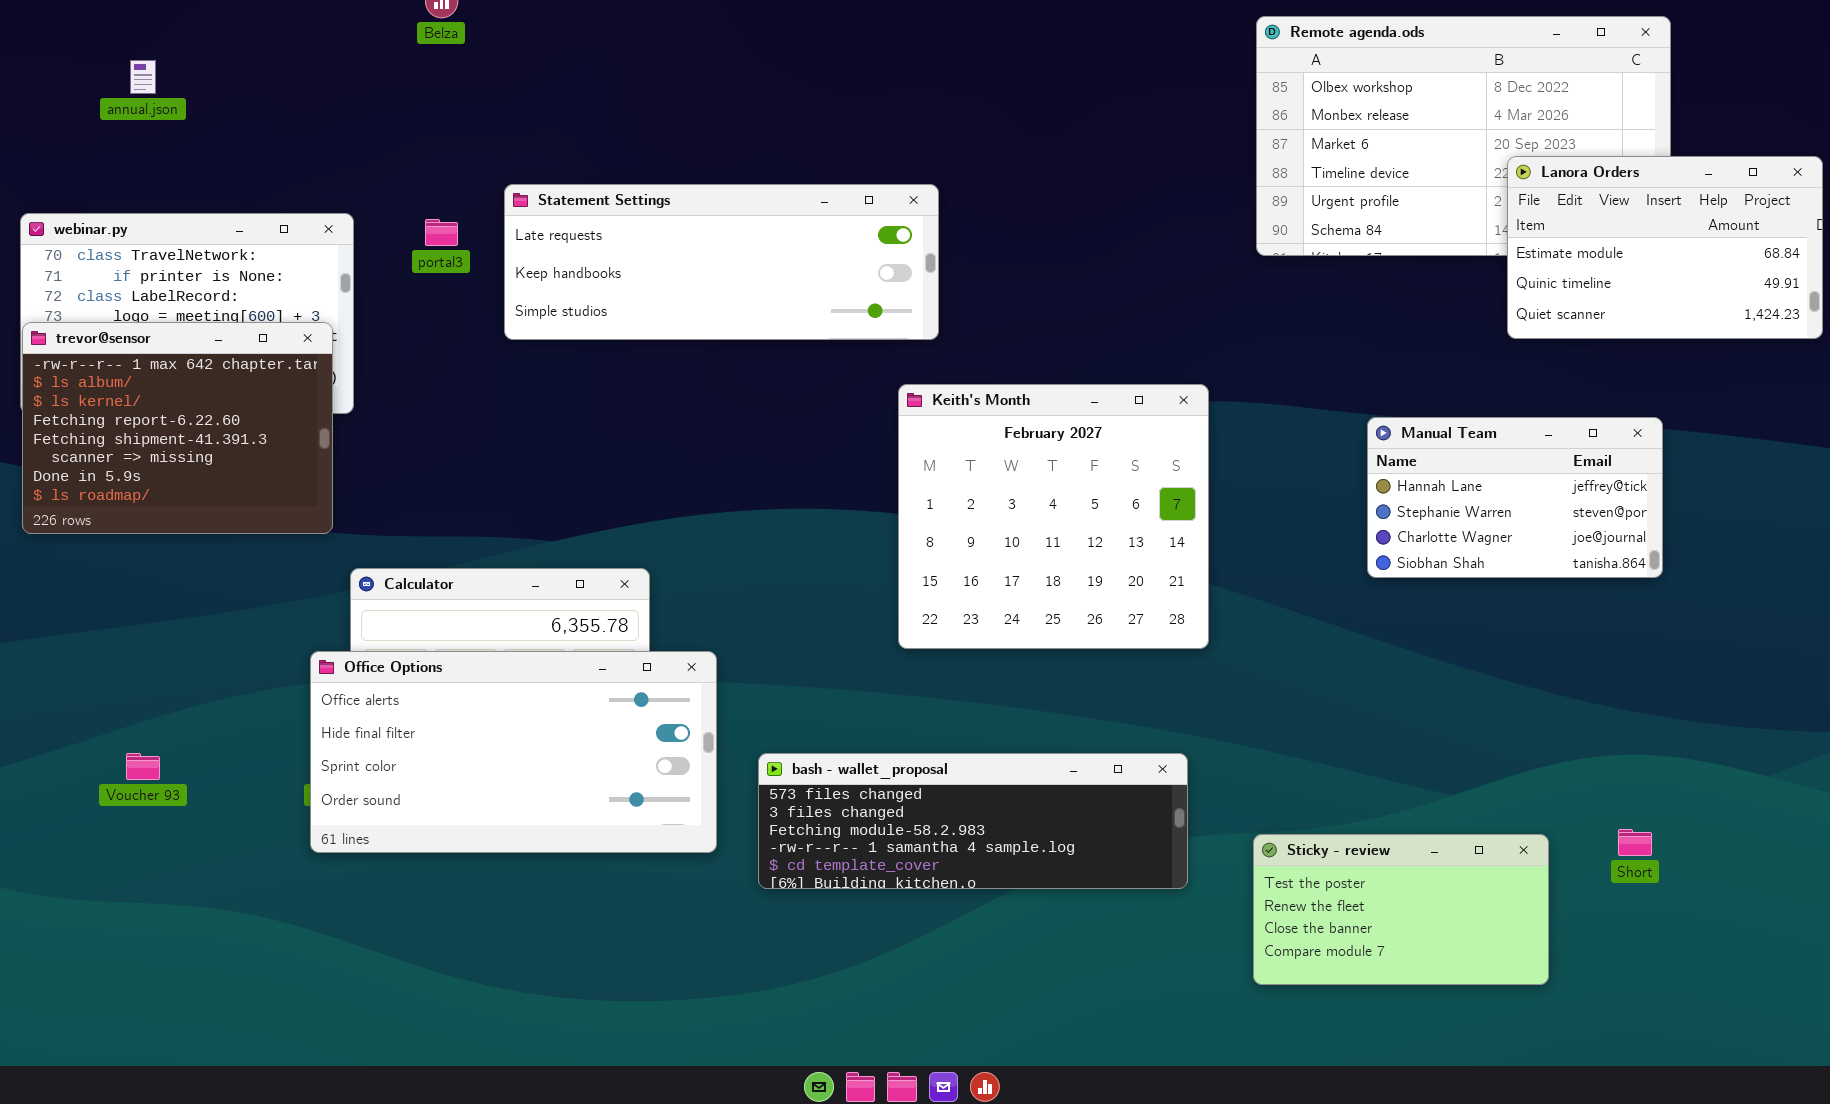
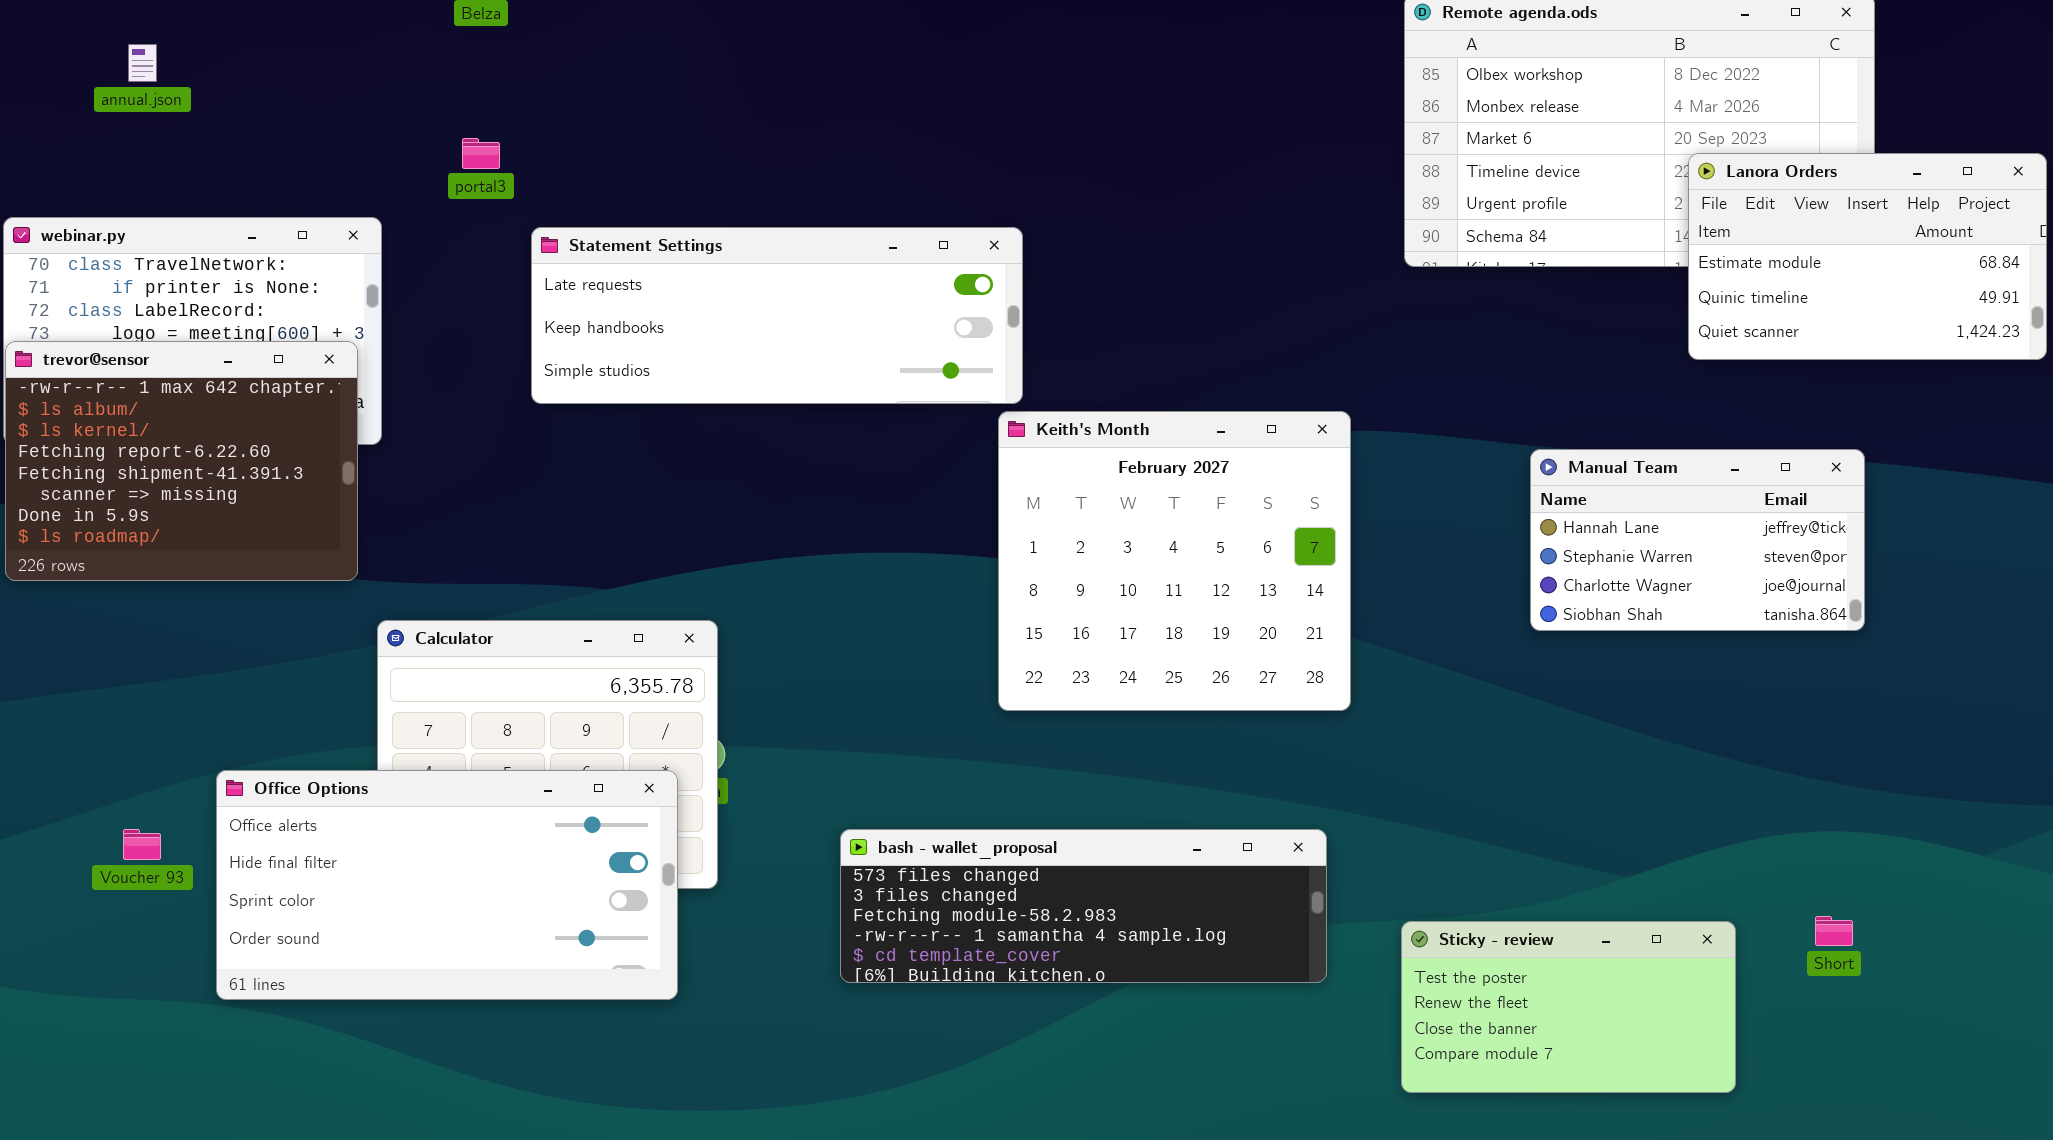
Statement Settings: [504,184,939,340] -> [531,227,1023,404], moved
portal3: [425,219,458,246] -> [462,138,500,169], moved
Office Options: [310,651,717,853] -> [216,770,678,1000], moved

